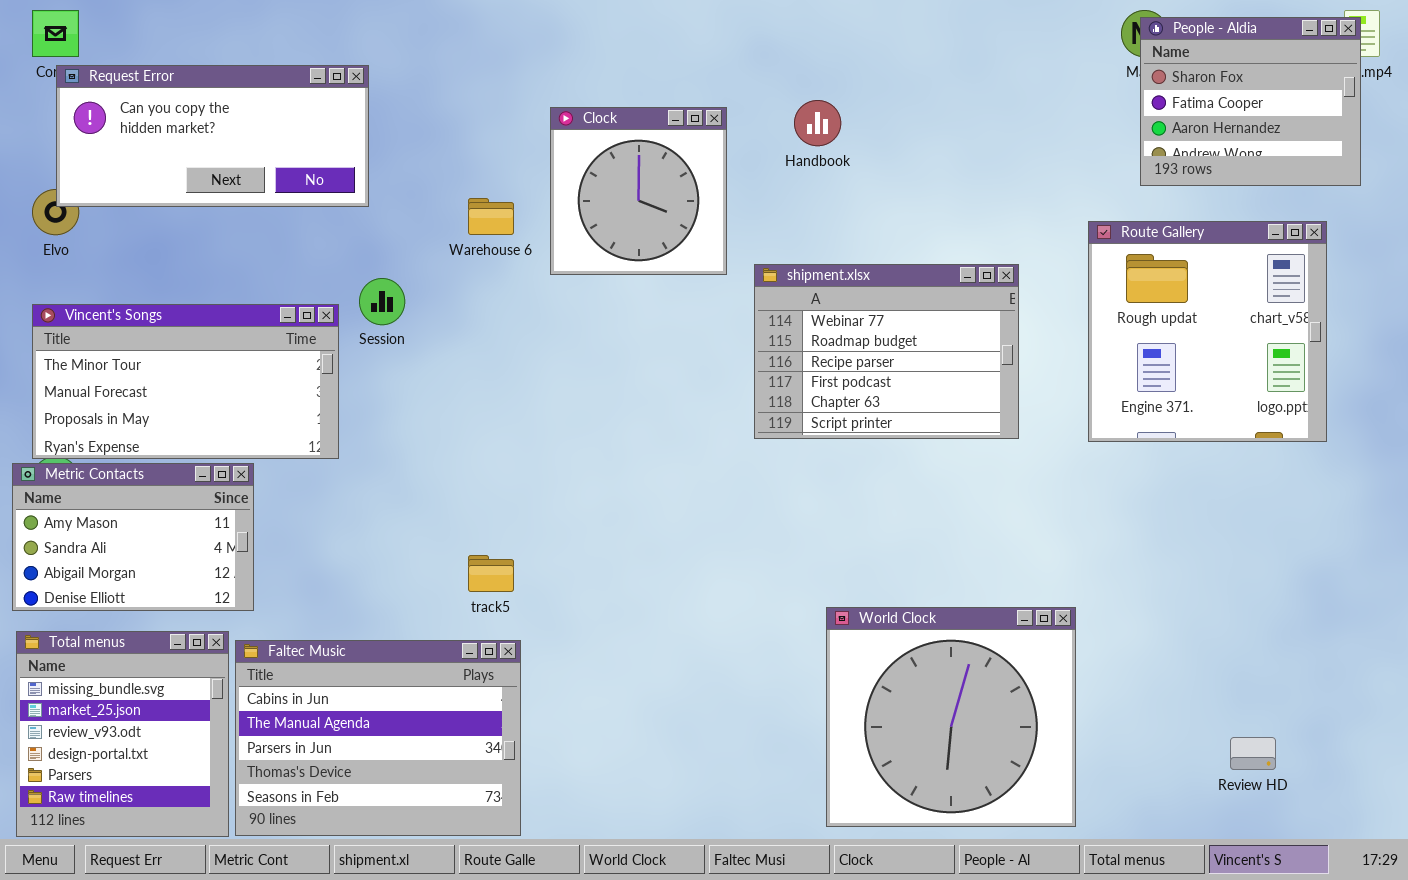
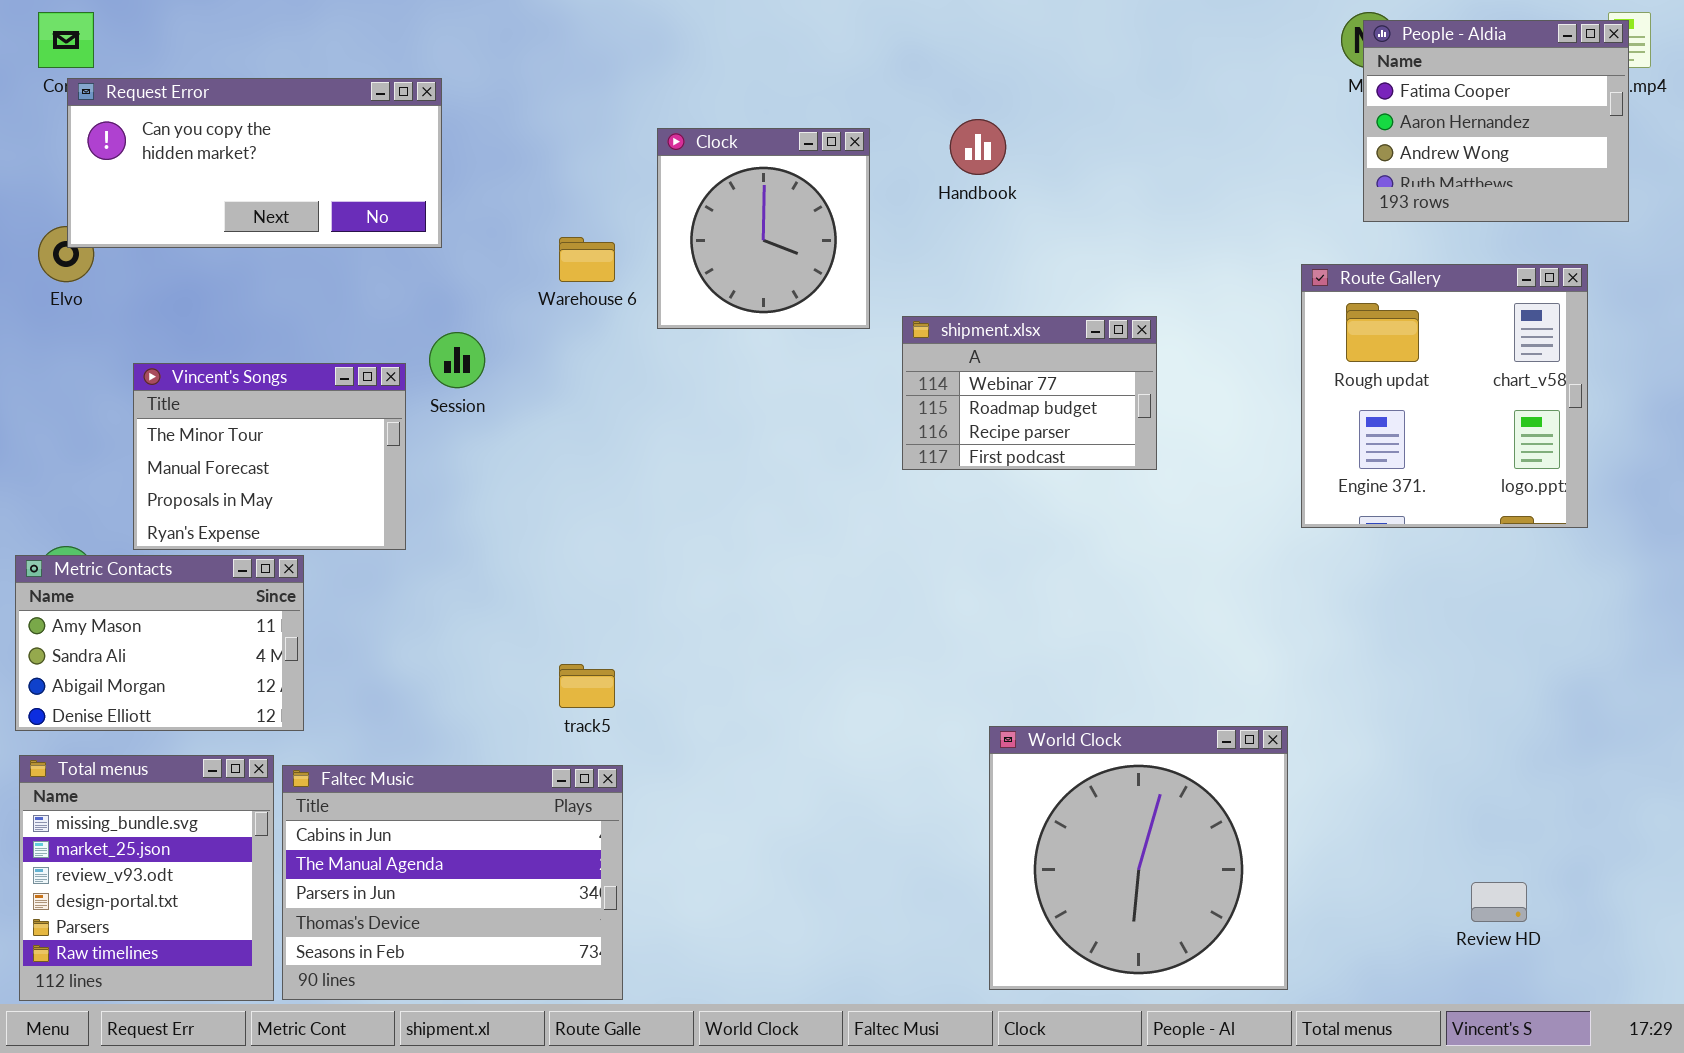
People - Aldia: [1140,17,1361,186] -> [1363,20,1629,222], scrolled down 1 row
shipment.xlsx: [754,264,1019,439] -> [902,316,1157,470], resized
Vincent's Songs: [32,304,339,459] -> [133,363,406,550], resized

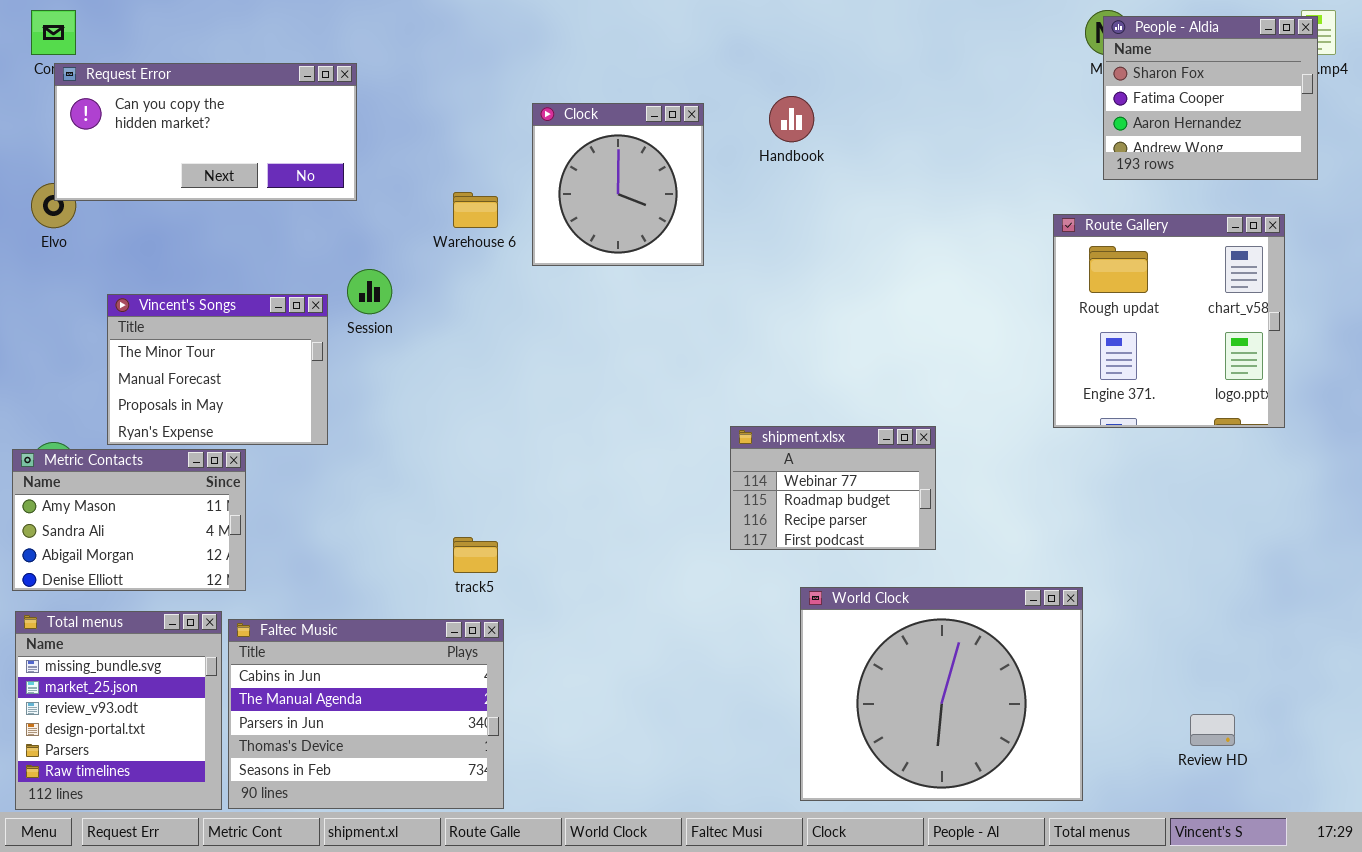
People - Aldia: [1363,20,1629,222] -> [1103,16,1318,180], scrolled up 1 row
shipment.xlsx: [902,316,1157,470] -> [730,426,936,550], moved
World Clock: [989,726,1288,990] -> [800,587,1083,801], resized

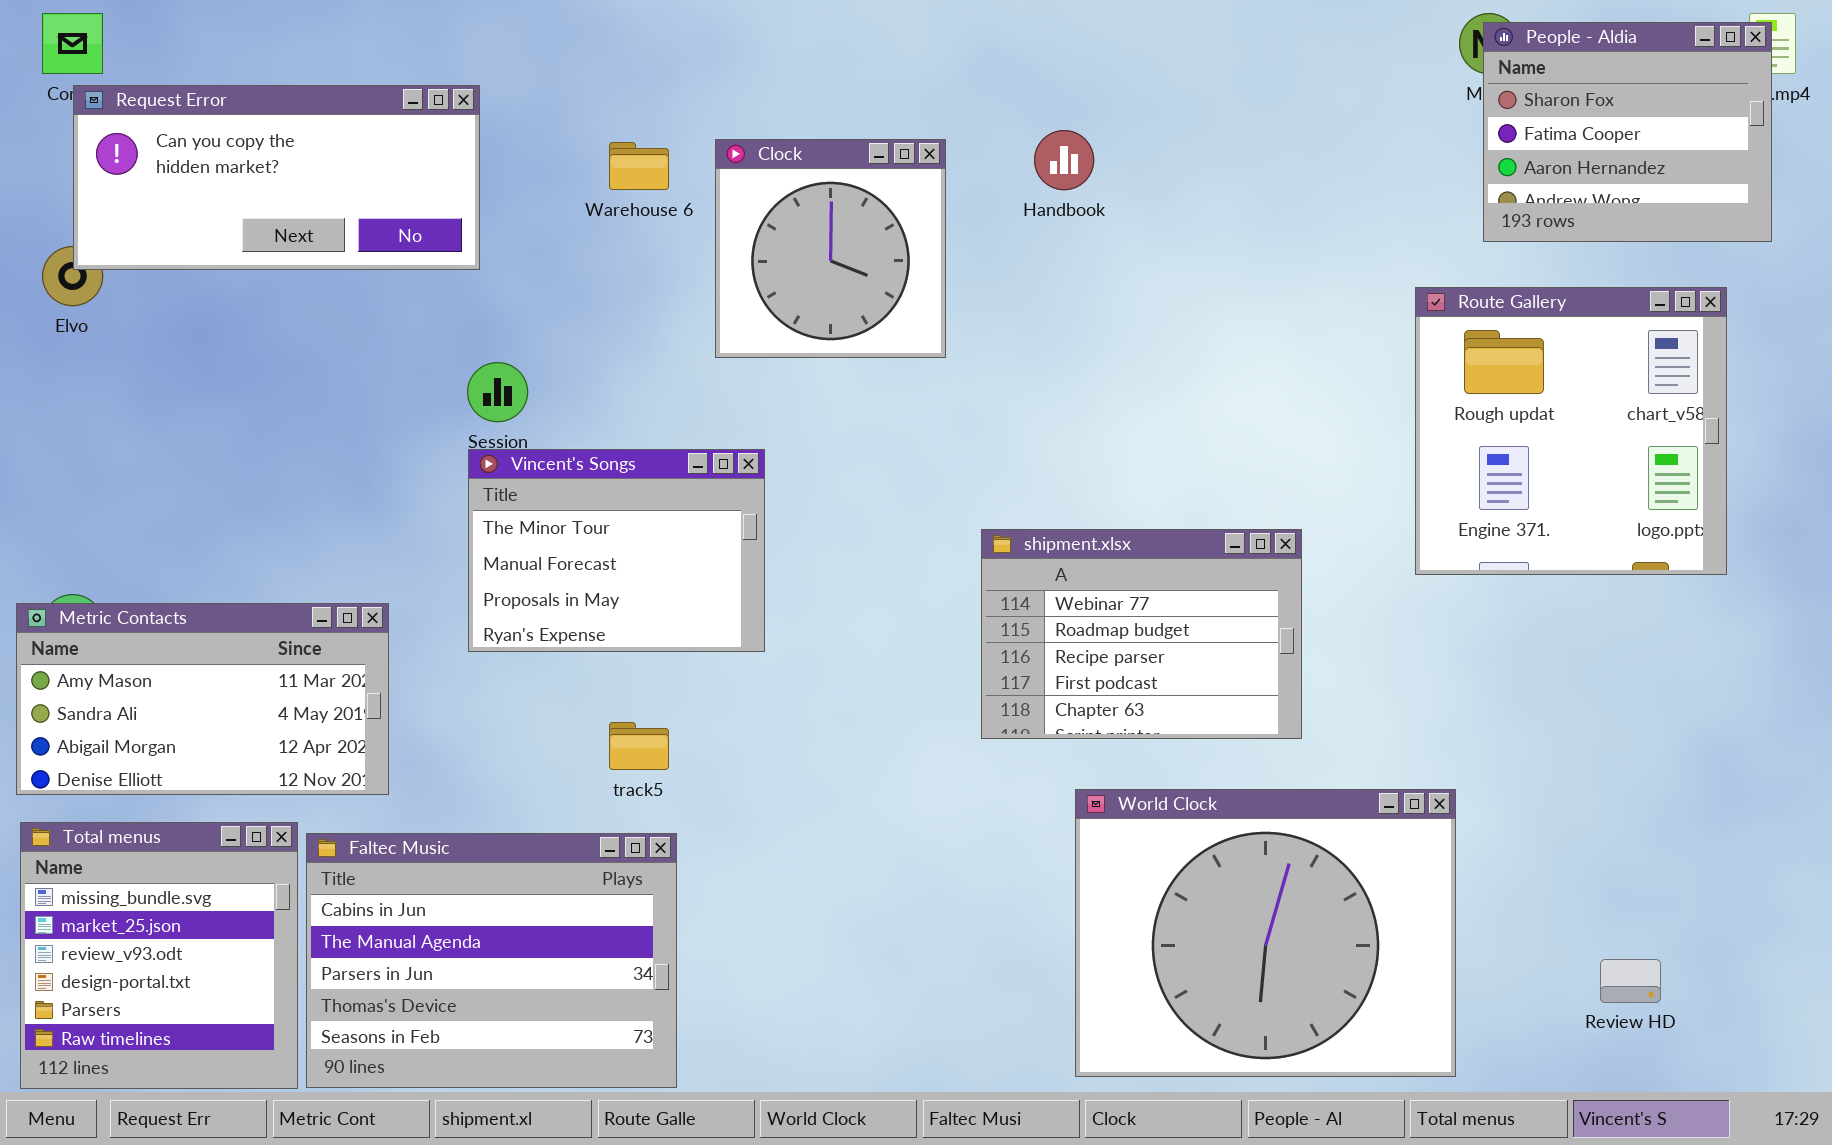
Warehouse 6: [453,192,498,228] -> [609,142,669,190], moved
Vincent's Songs: [107,294,328,445] -> [468,449,765,652], moved
shipment.xlsx: [730,426,936,550] -> [981,529,1302,739], resized
Metric Contacts: [12,449,246,591] -> [16,603,389,795], resized

